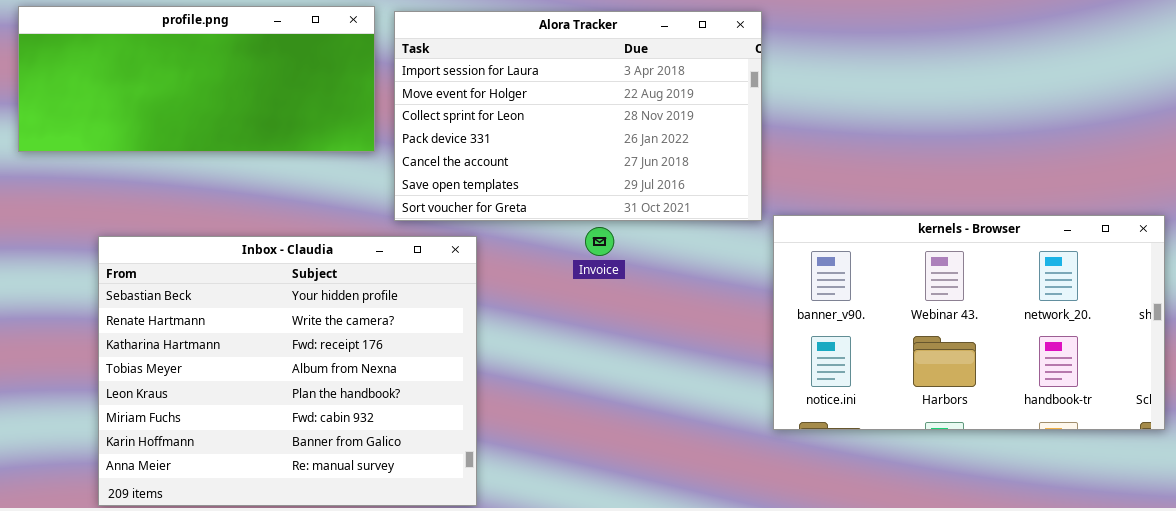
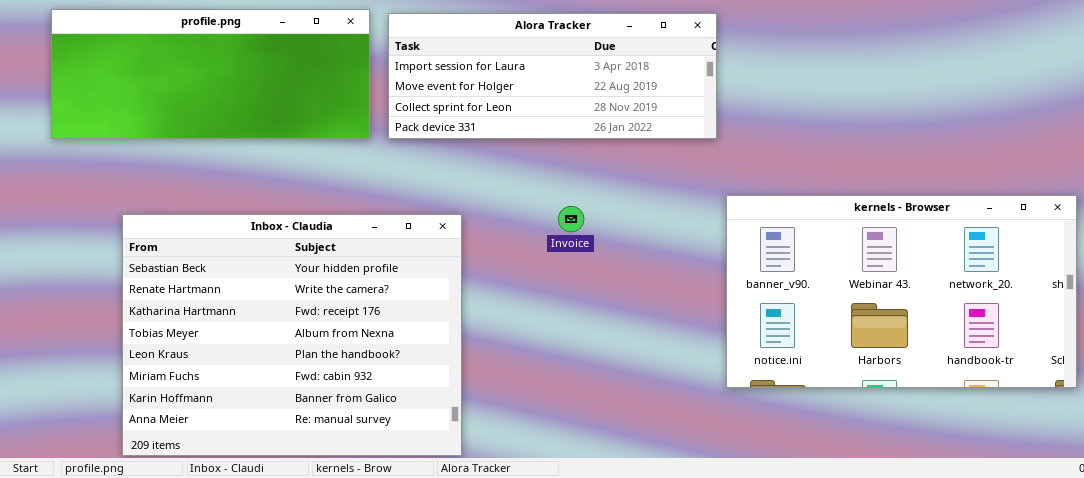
Alora Tracker: [394,11,762,221] -> [388,13,717,139], resized

